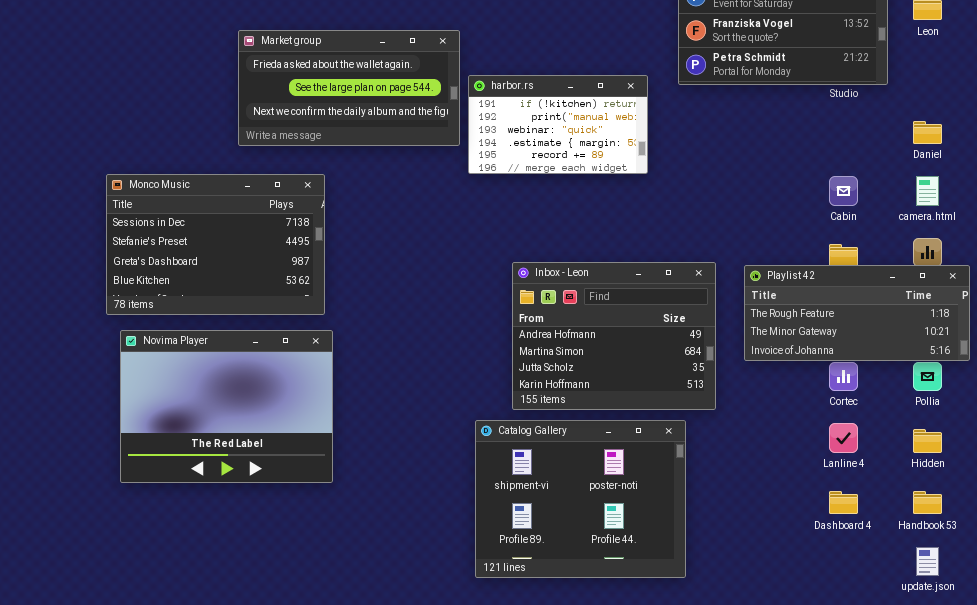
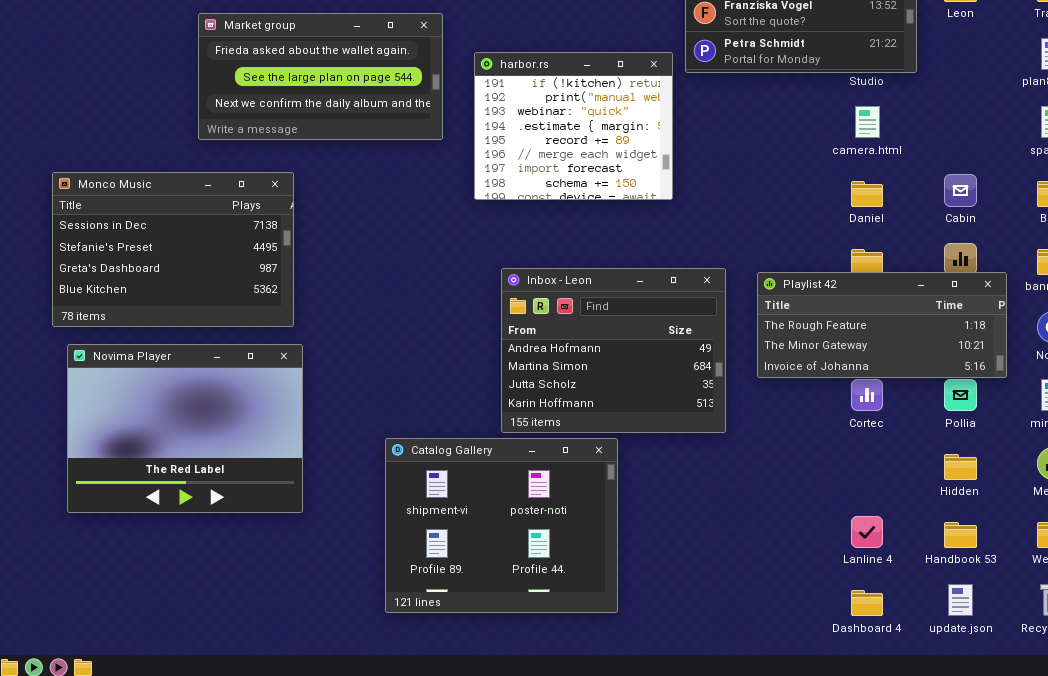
harbor.rs: [468,75,648,174] -> [474,52,673,200], moved, resized
Daniel: [913,121,942,144] -> [851,181,883,207], moved
Cabin: [829,176,858,206] -> [944,174,977,207], moved
camera.html: [916,176,939,206] -> [855,106,880,138], moved
Catalog Gallery: [475,420,686,578] -> [385,438,618,613], moved
Lanline 4: [829,423,858,453] -> [851,516,883,548], moved
Dashboard 4: [829,491,858,514] -> [851,590,883,616], moved

